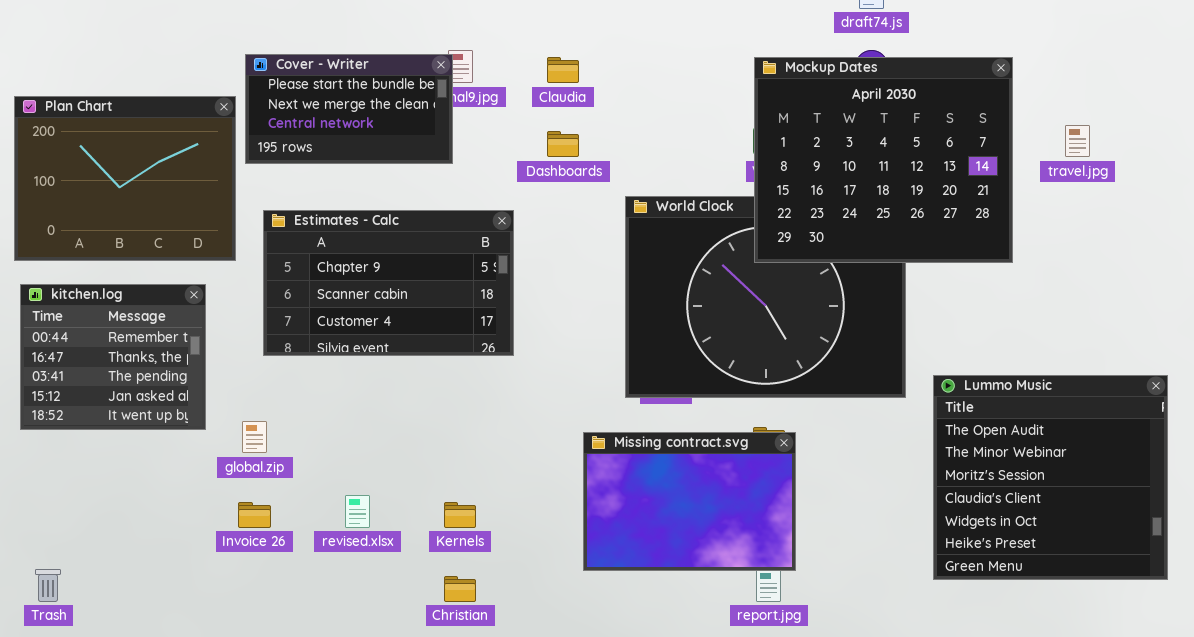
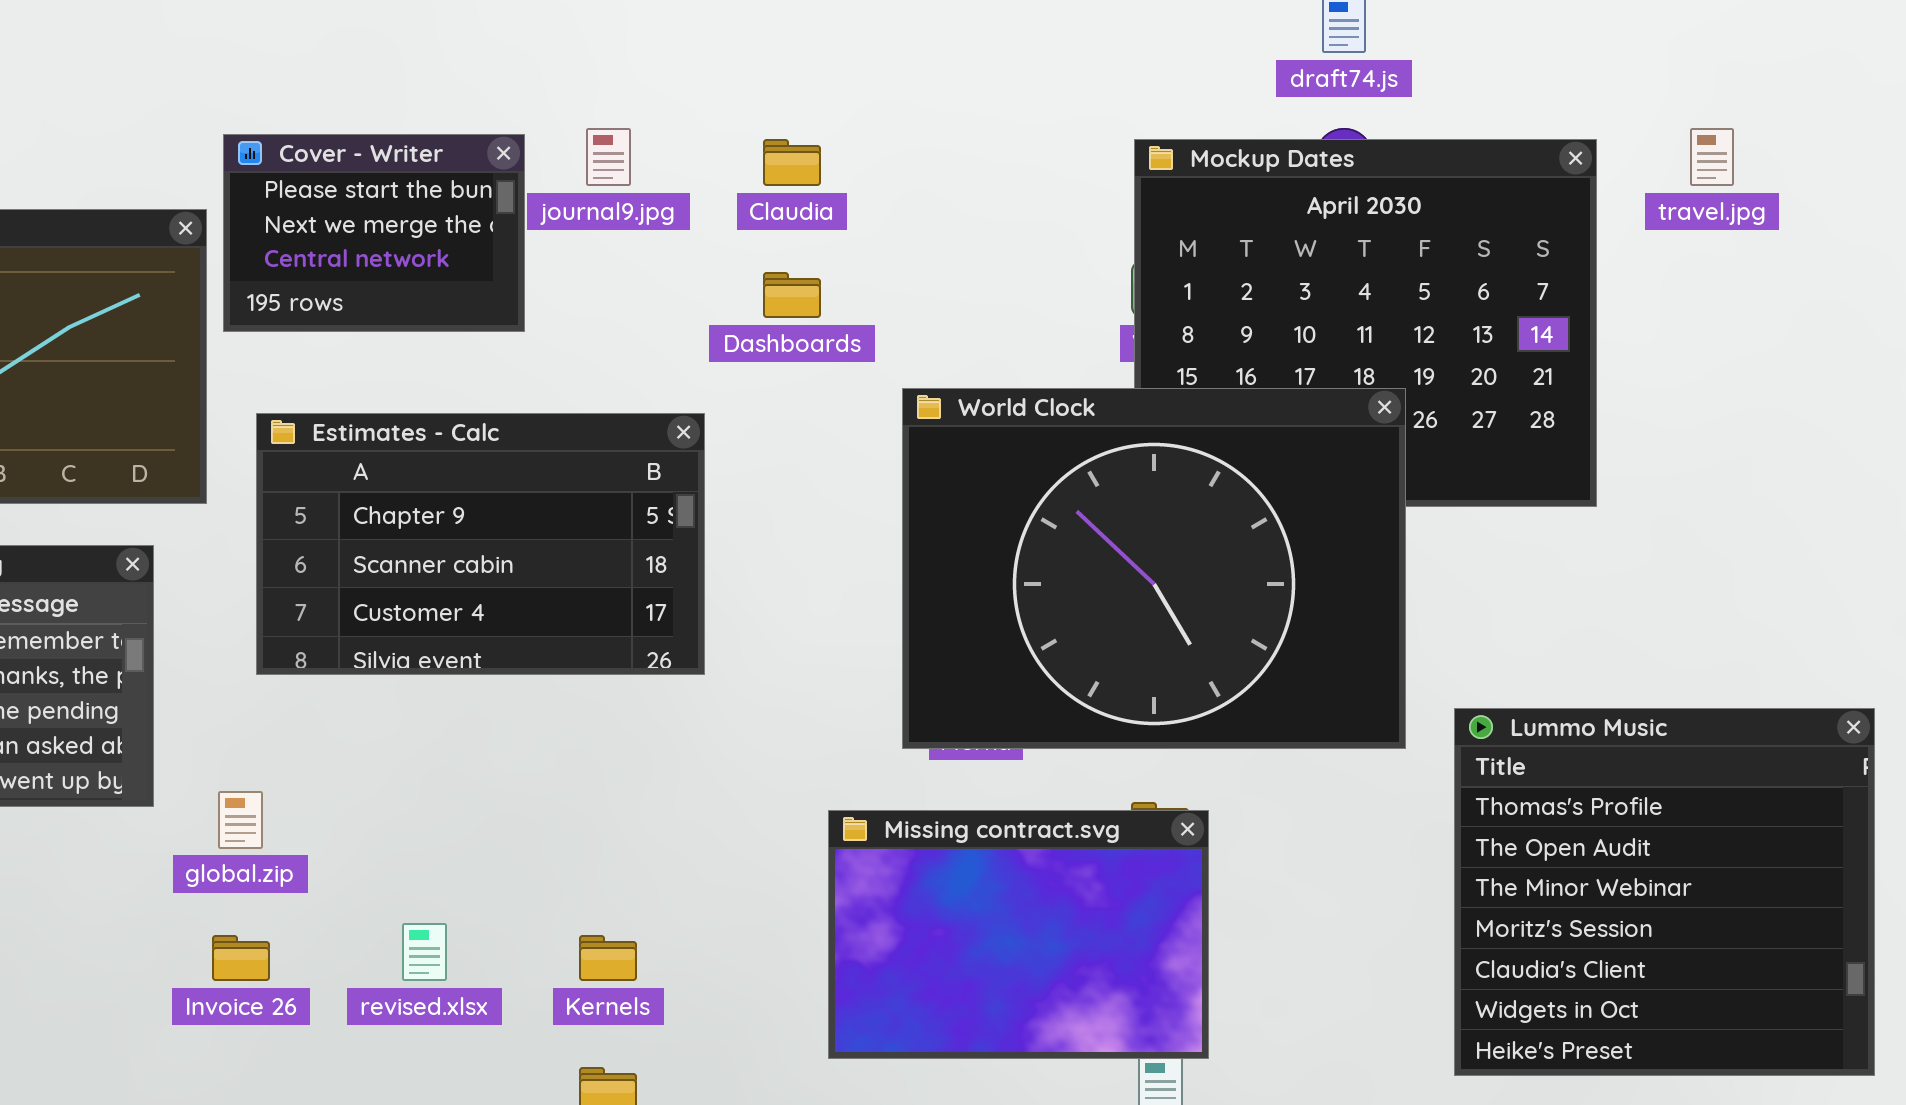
Cover - Writer: [245,54,453,164] -> [223,134,525,332], resized
travel.jpg: [1065,125,1090,157] -> [1690,128,1734,186], moved
World Clock: [625,196,906,398] -> [902,388,1406,749], raised
Lummo Music: [933,375,1168,580] -> [1454,708,1875,1076], scrolled up 1 row

